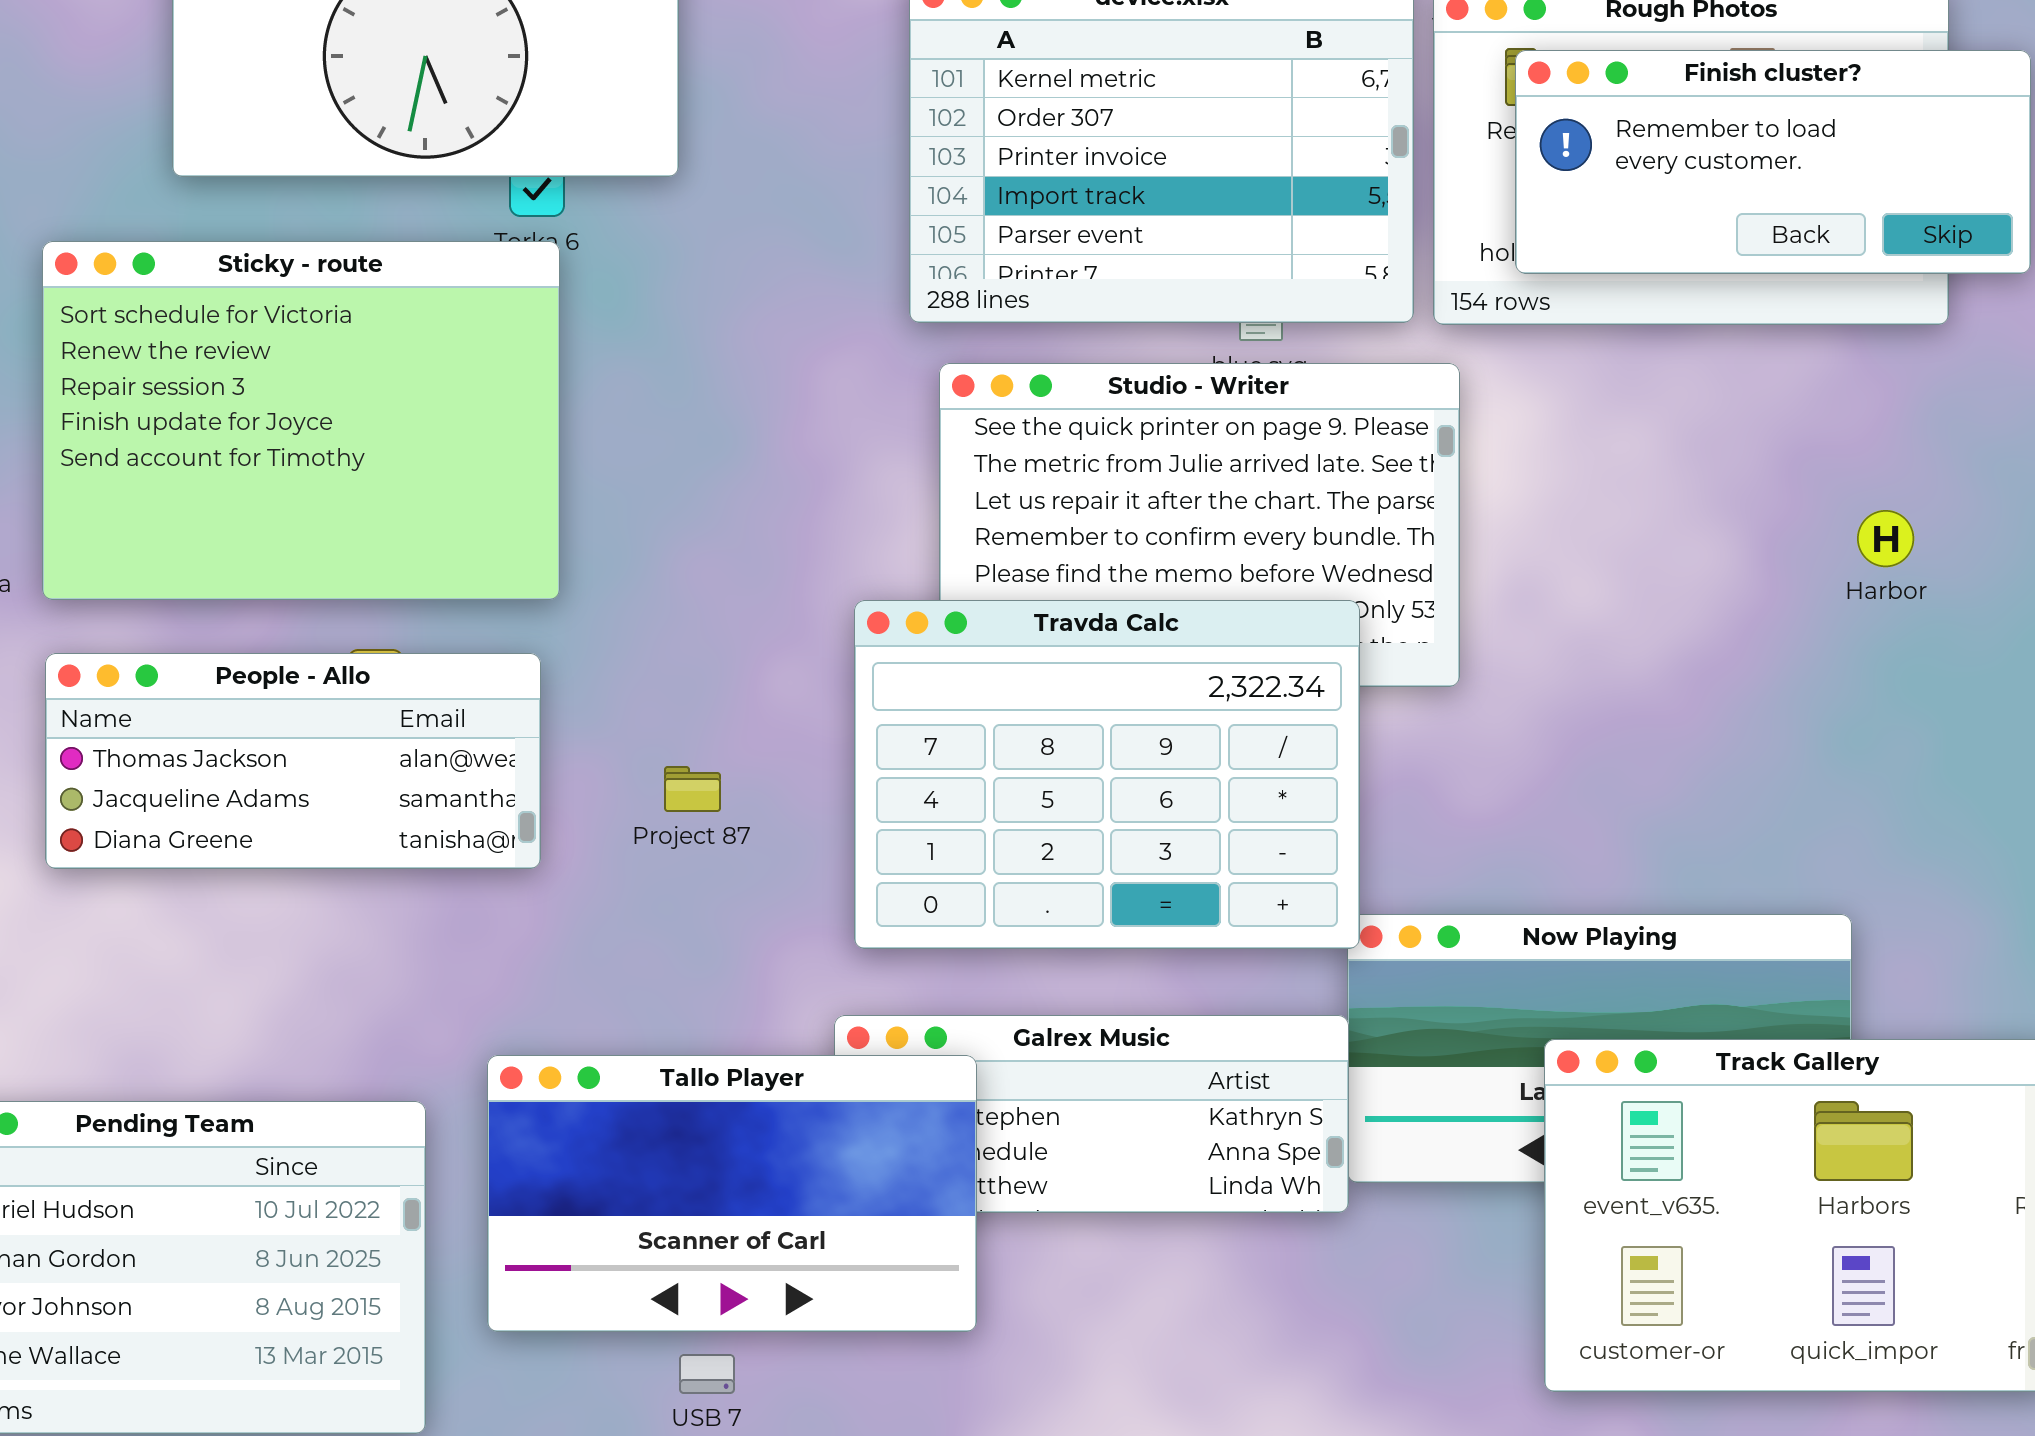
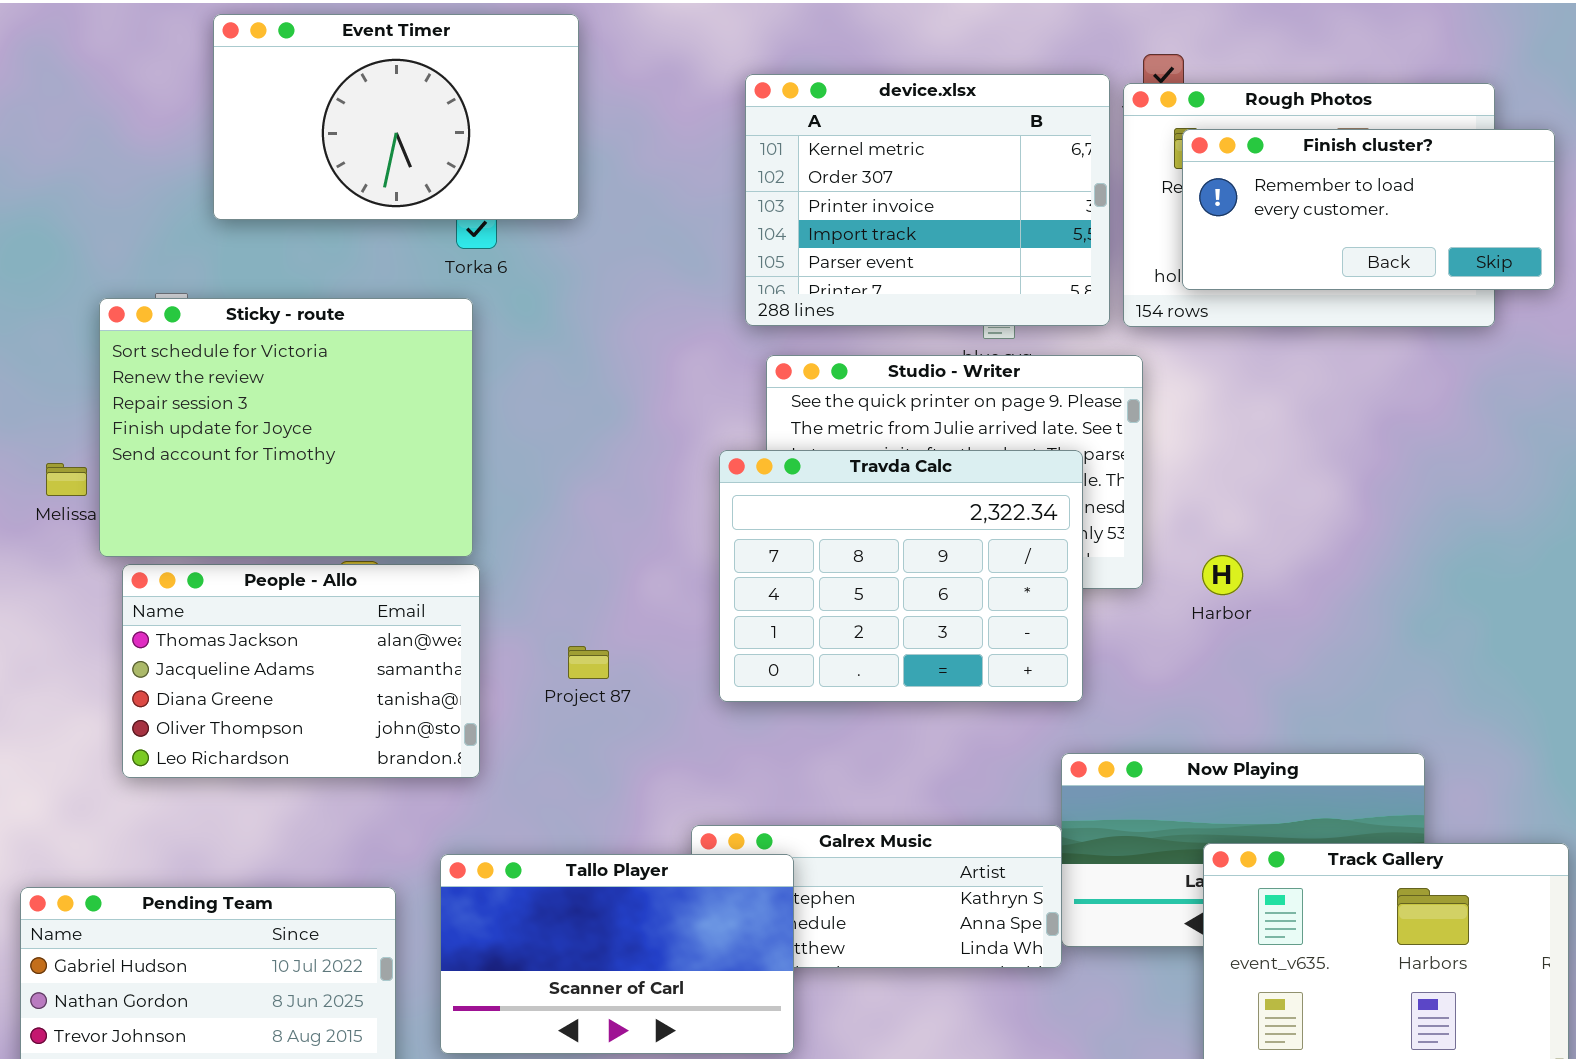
Sticky - route: [42,241,560,600] -> [99,298,473,557], moved
Harbor: [1857,510,1914,567] -> [1202,555,1243,595], moved
Travda Calc: [854,600,1360,949] -> [719,450,1083,702], moved
People - Allo: [45,653,541,869] -> [122,564,480,778], resized

